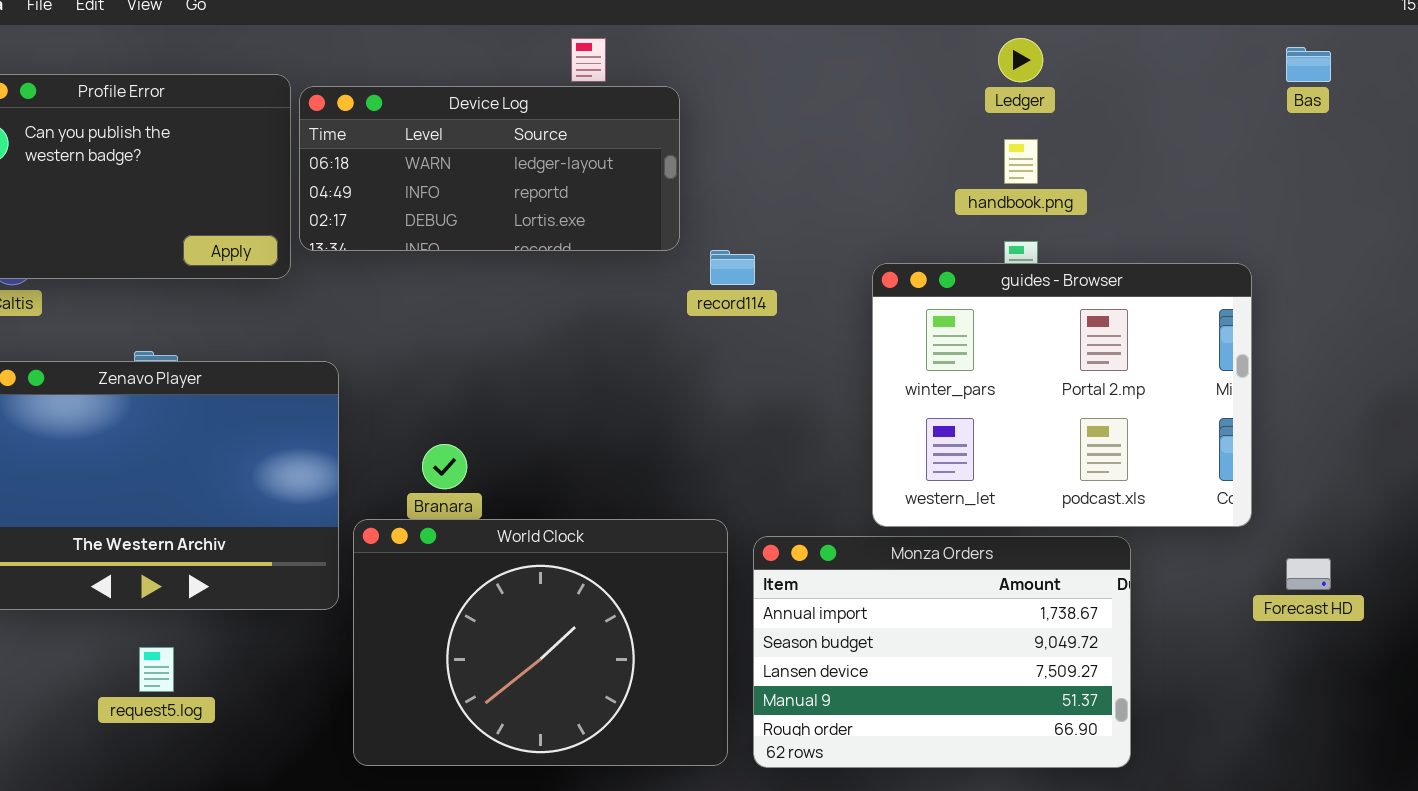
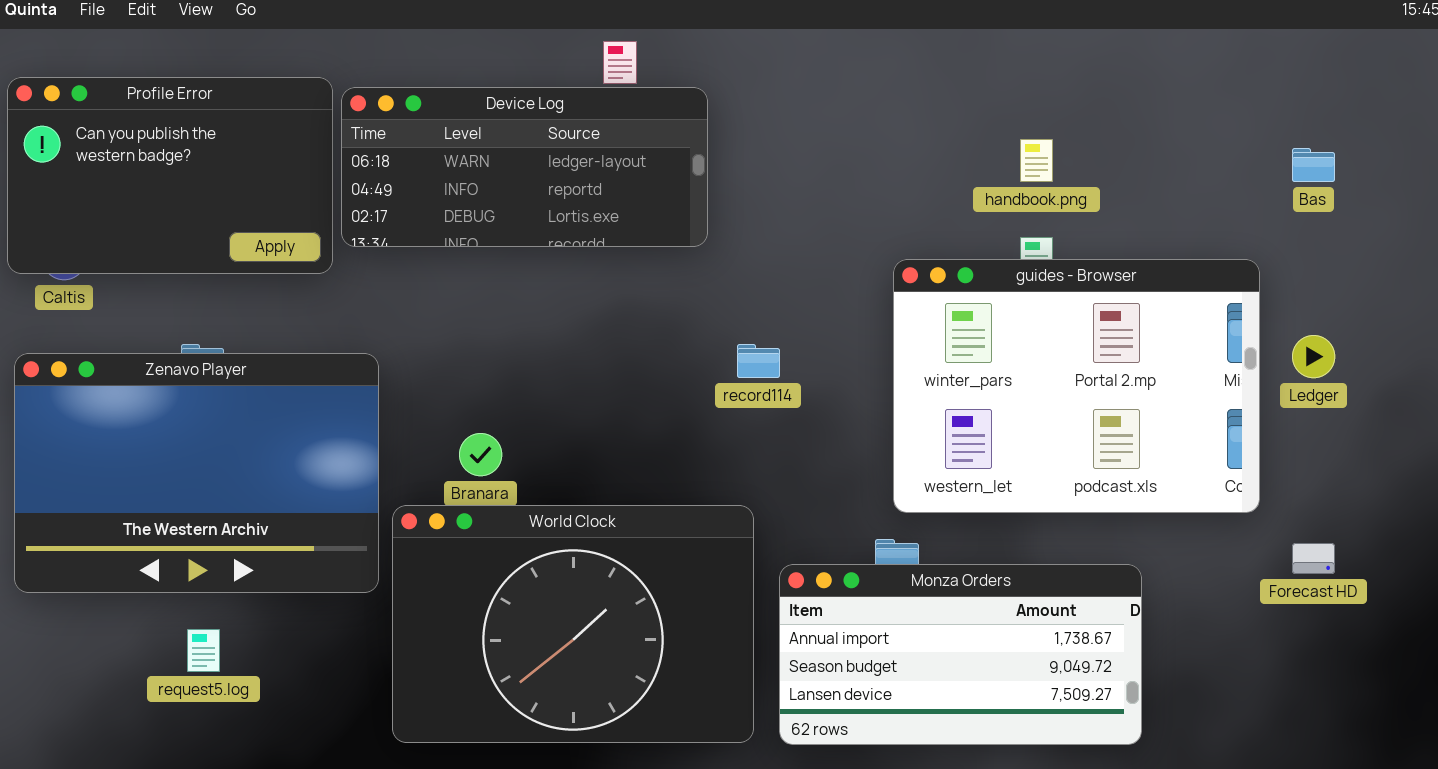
Ledger: [998,38,1043,82] -> [1292,335,1335,378], moved
Bas: [1286,47,1331,82] -> [1292,148,1335,182], moved
record114: [710,250,755,285] -> [737,344,780,378], moved
Monza Orders: [753,536,1131,768] -> [779,564,1142,745], resized

